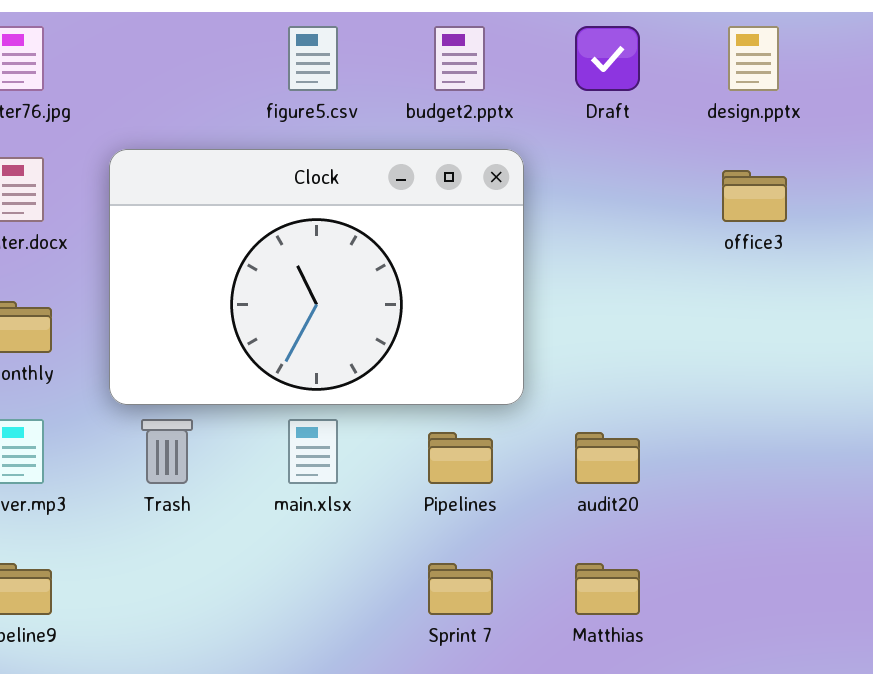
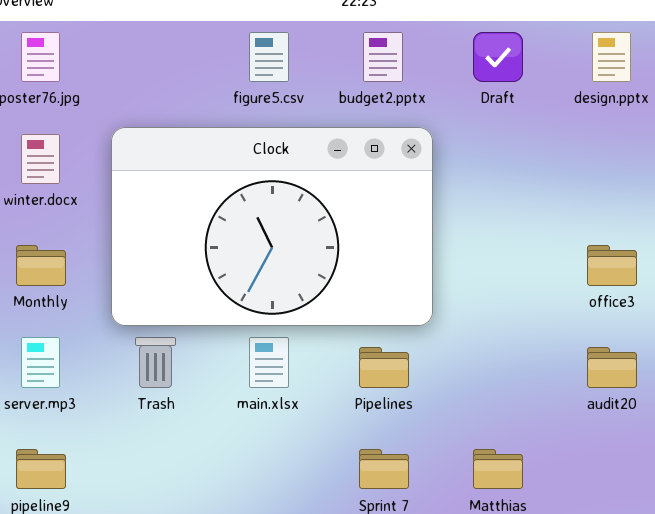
office3: [722,170,787,222] -> [587,245,637,286], moved
audit20: [575,432,640,484] -> [587,347,637,388], moved

